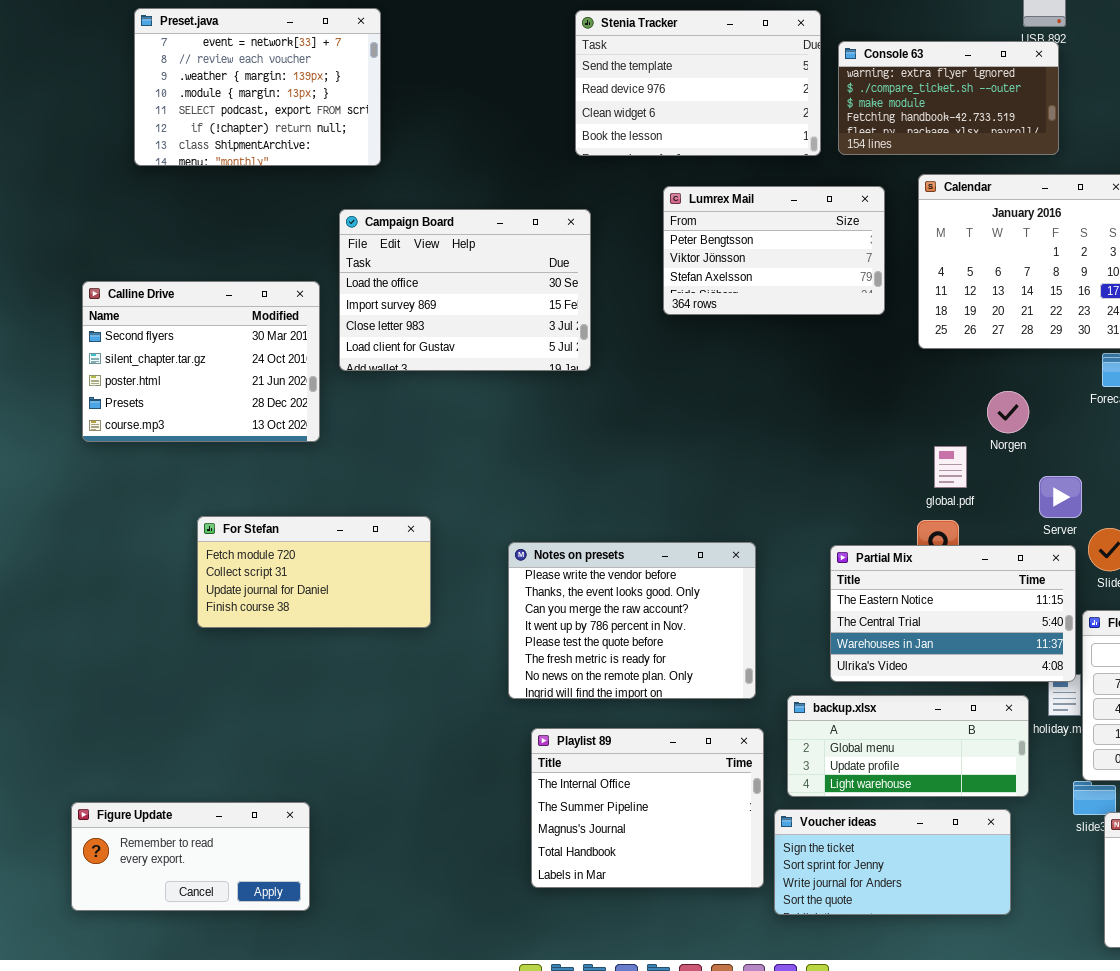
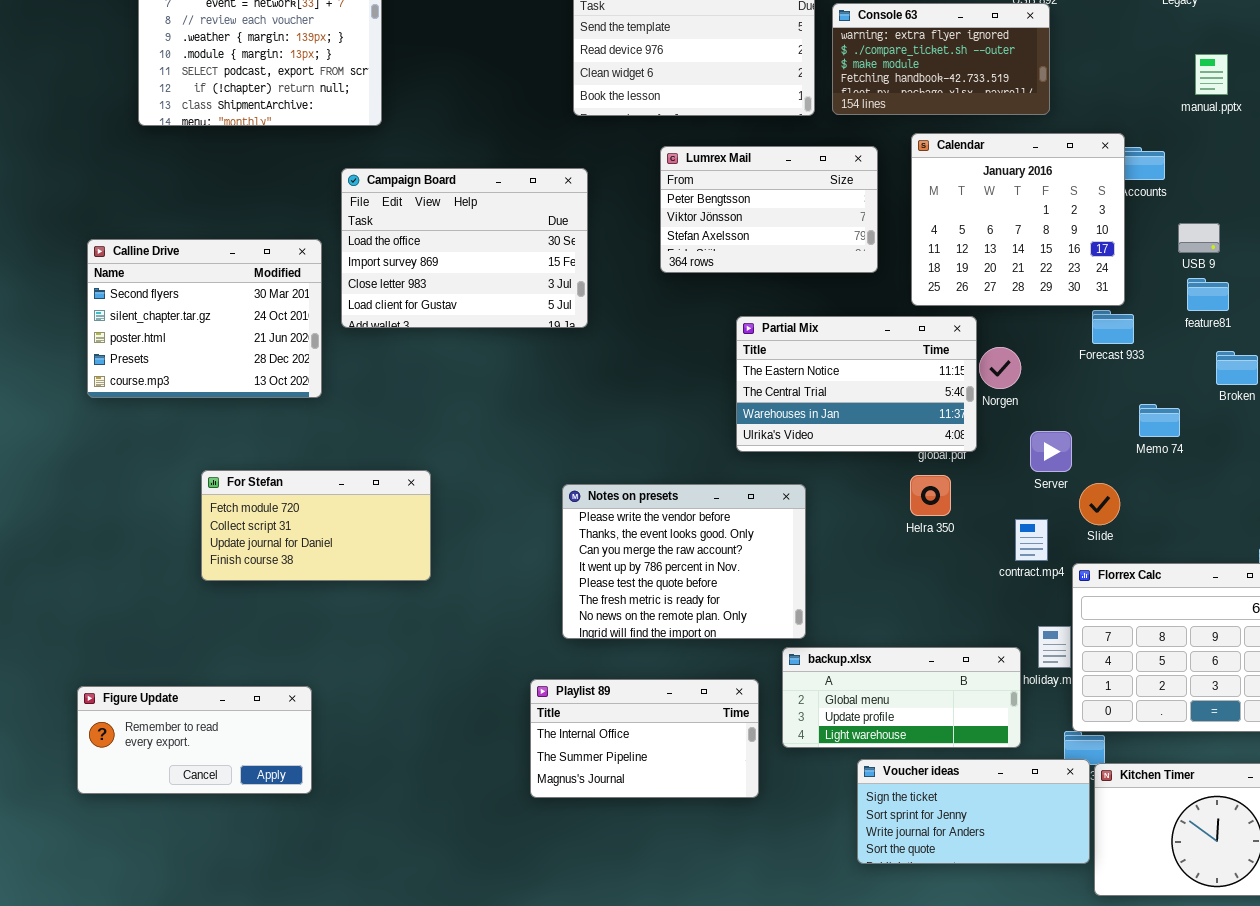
Notes on presets: [508,542,756,699] -> [562,484,806,639], moved
Partial Mix: [830,545,1076,682] -> [736,316,977,452], moved
Playlist 89: [531,728,764,888] -> [530,679,759,798], resized
Figure Update: [71,802,310,911] -> [77,686,312,794], moved
Voucher ideas: [774,809,1011,915] -> [857,759,1090,864], moved

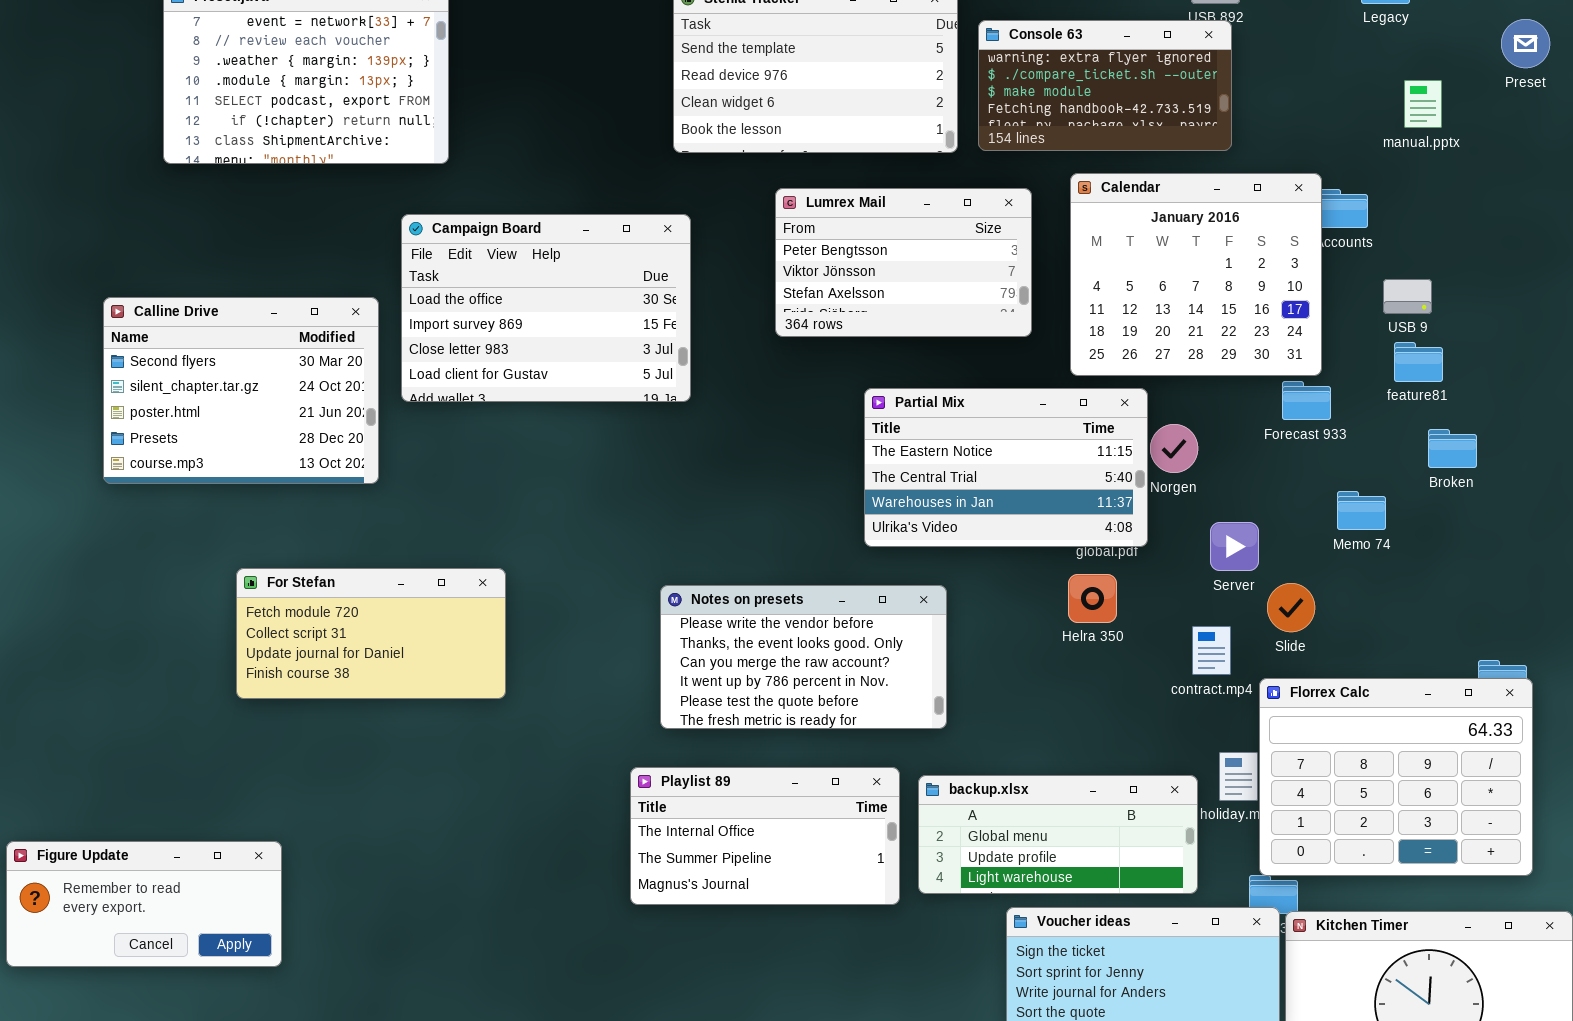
Notes on presets: [562,484,806,639] -> [660,585,947,729], resized
Playlist 89: [530,679,759,798] -> [630,767,900,905], moved
Figure Update: [77,686,312,794] -> [6,841,282,967], moved

